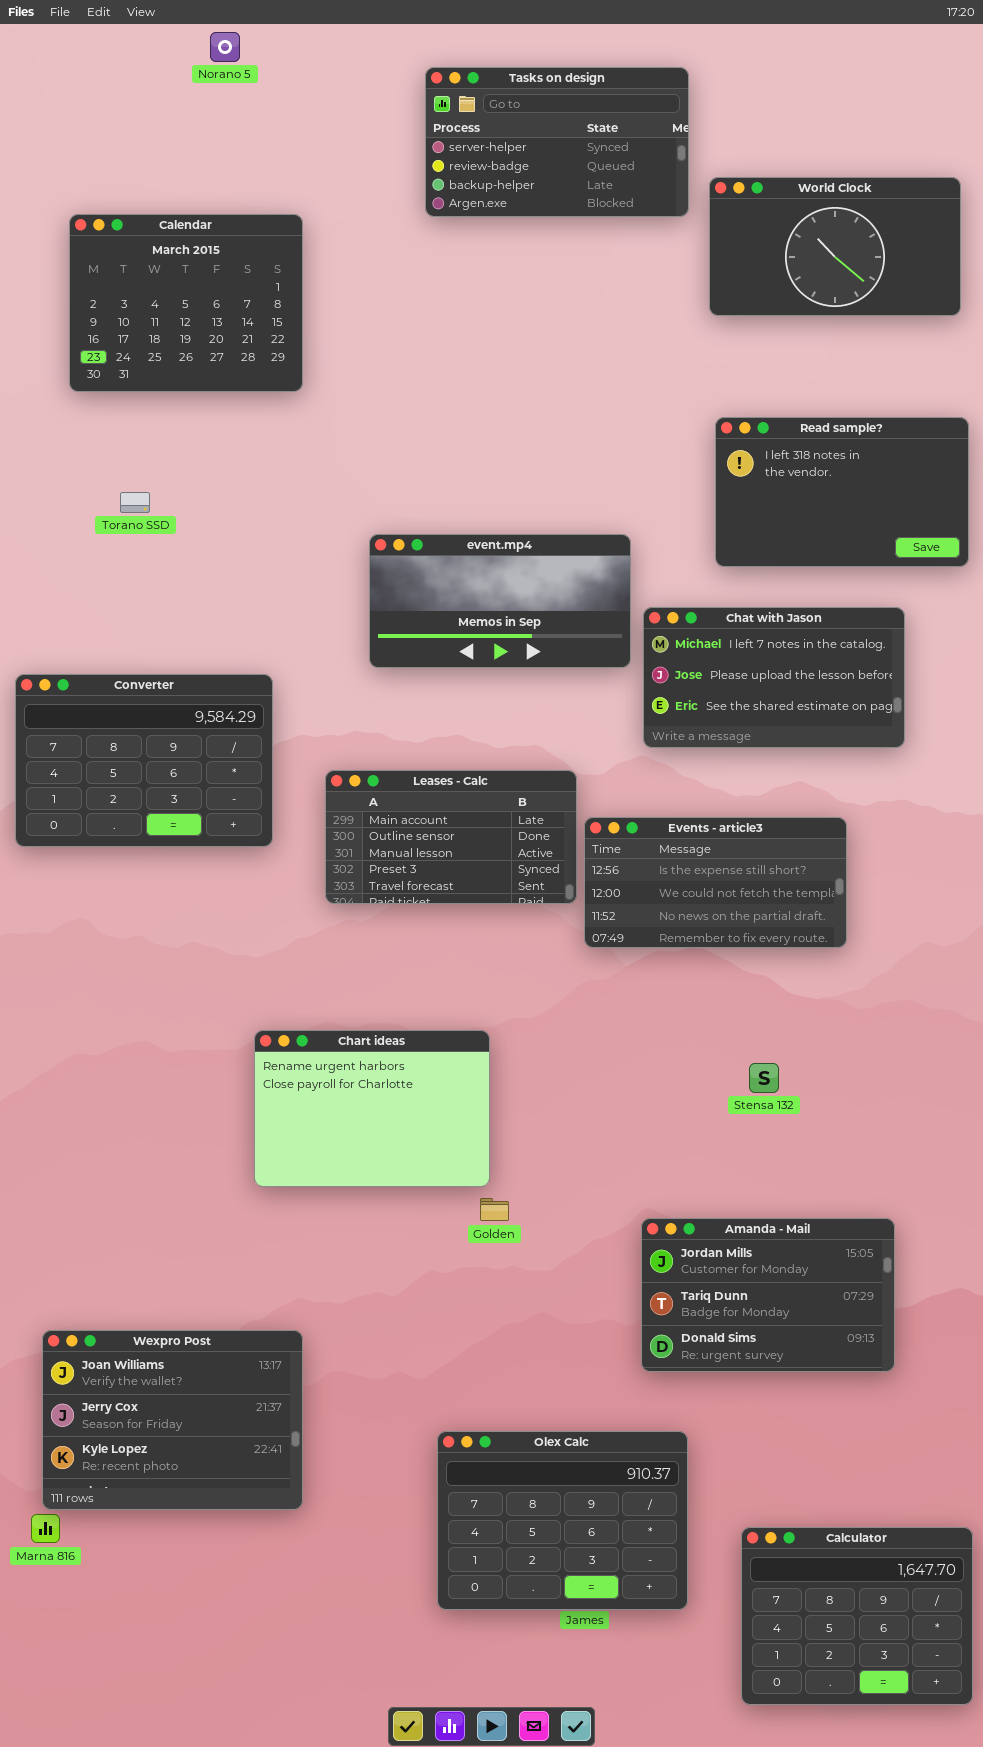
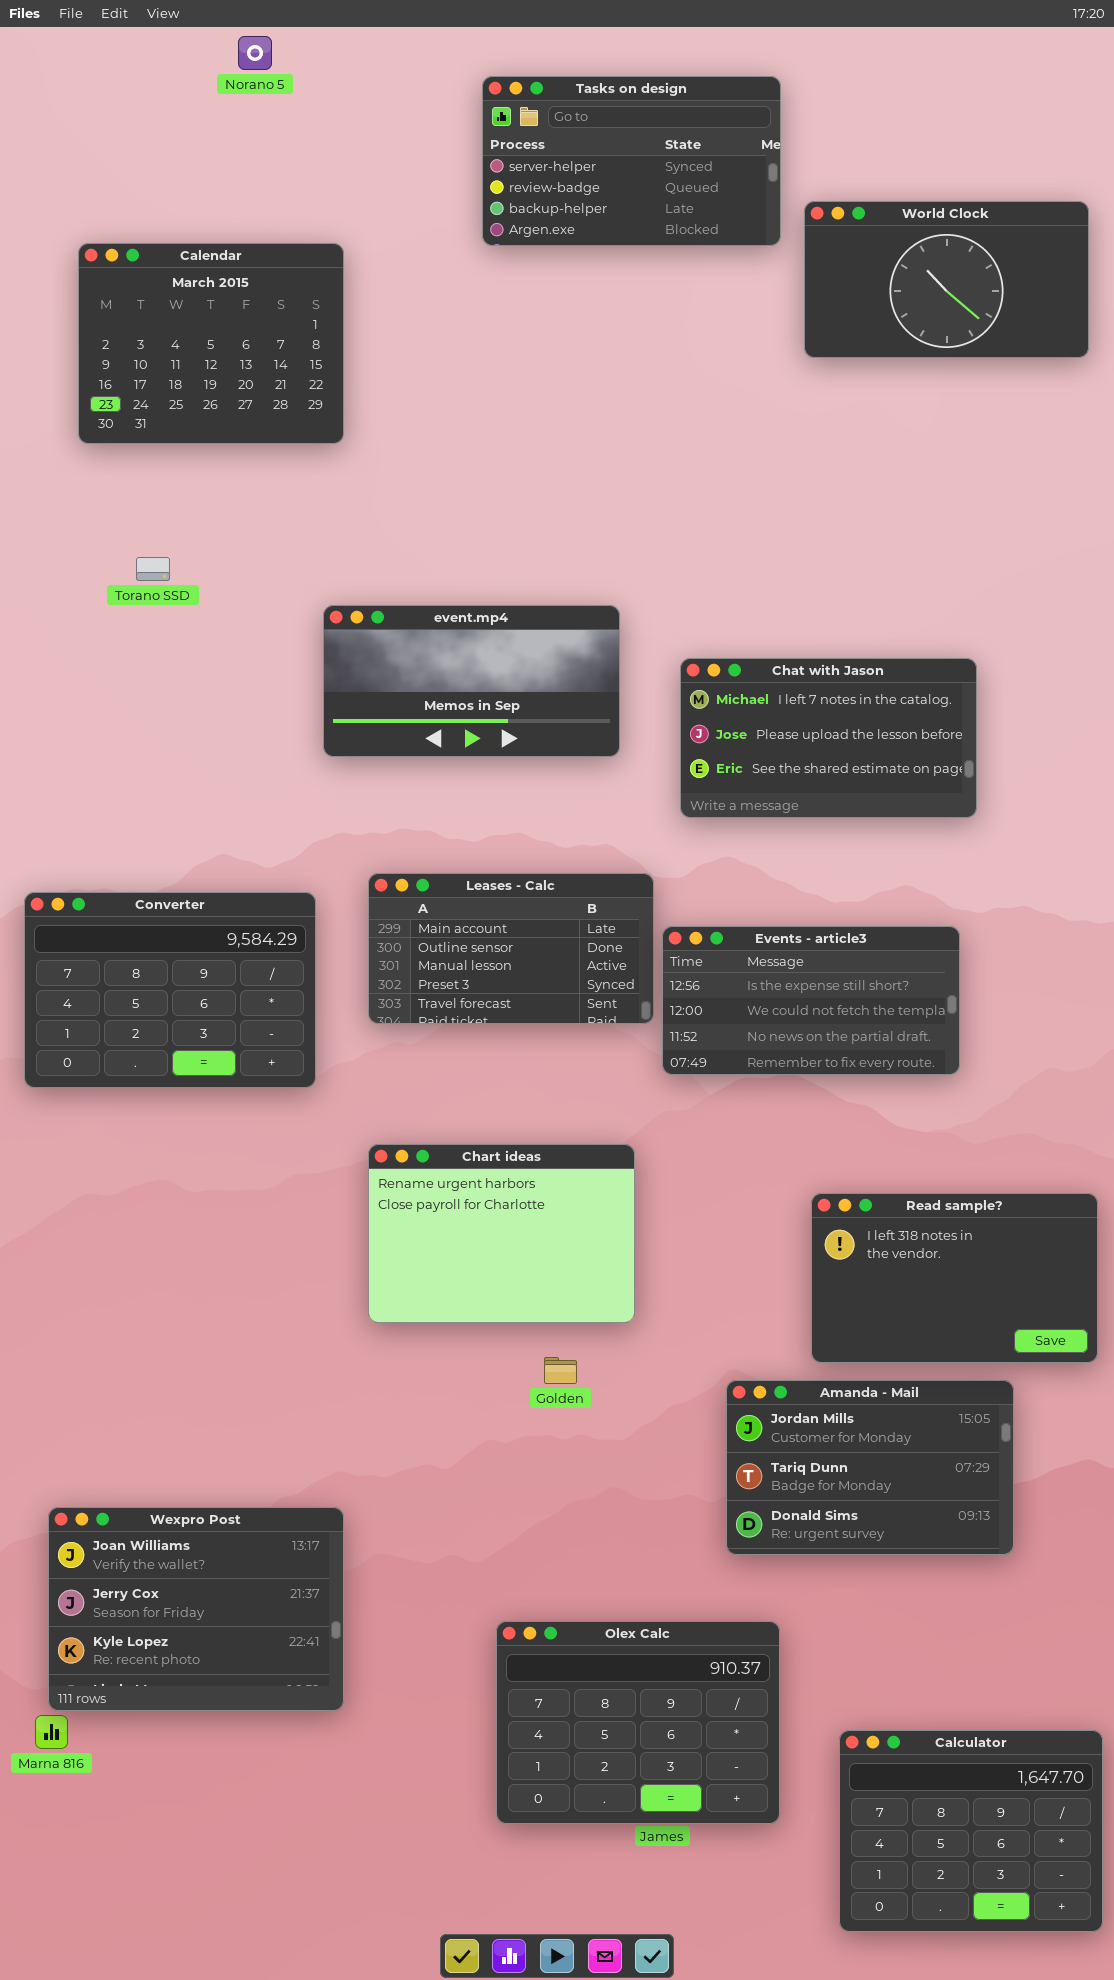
Read sample?: [715,417,969,567] -> [811,1193,1098,1363], moved
event.mp4: [369,534,631,668] -> [323,605,620,757], moved
Chat with Jason: [643,607,905,748] -> [680,658,977,818], moved
Converter: [15,674,273,847] -> [24,892,316,1088], moved
Chart ideas: [254,1030,490,1187] -> [368,1144,635,1323], moved

